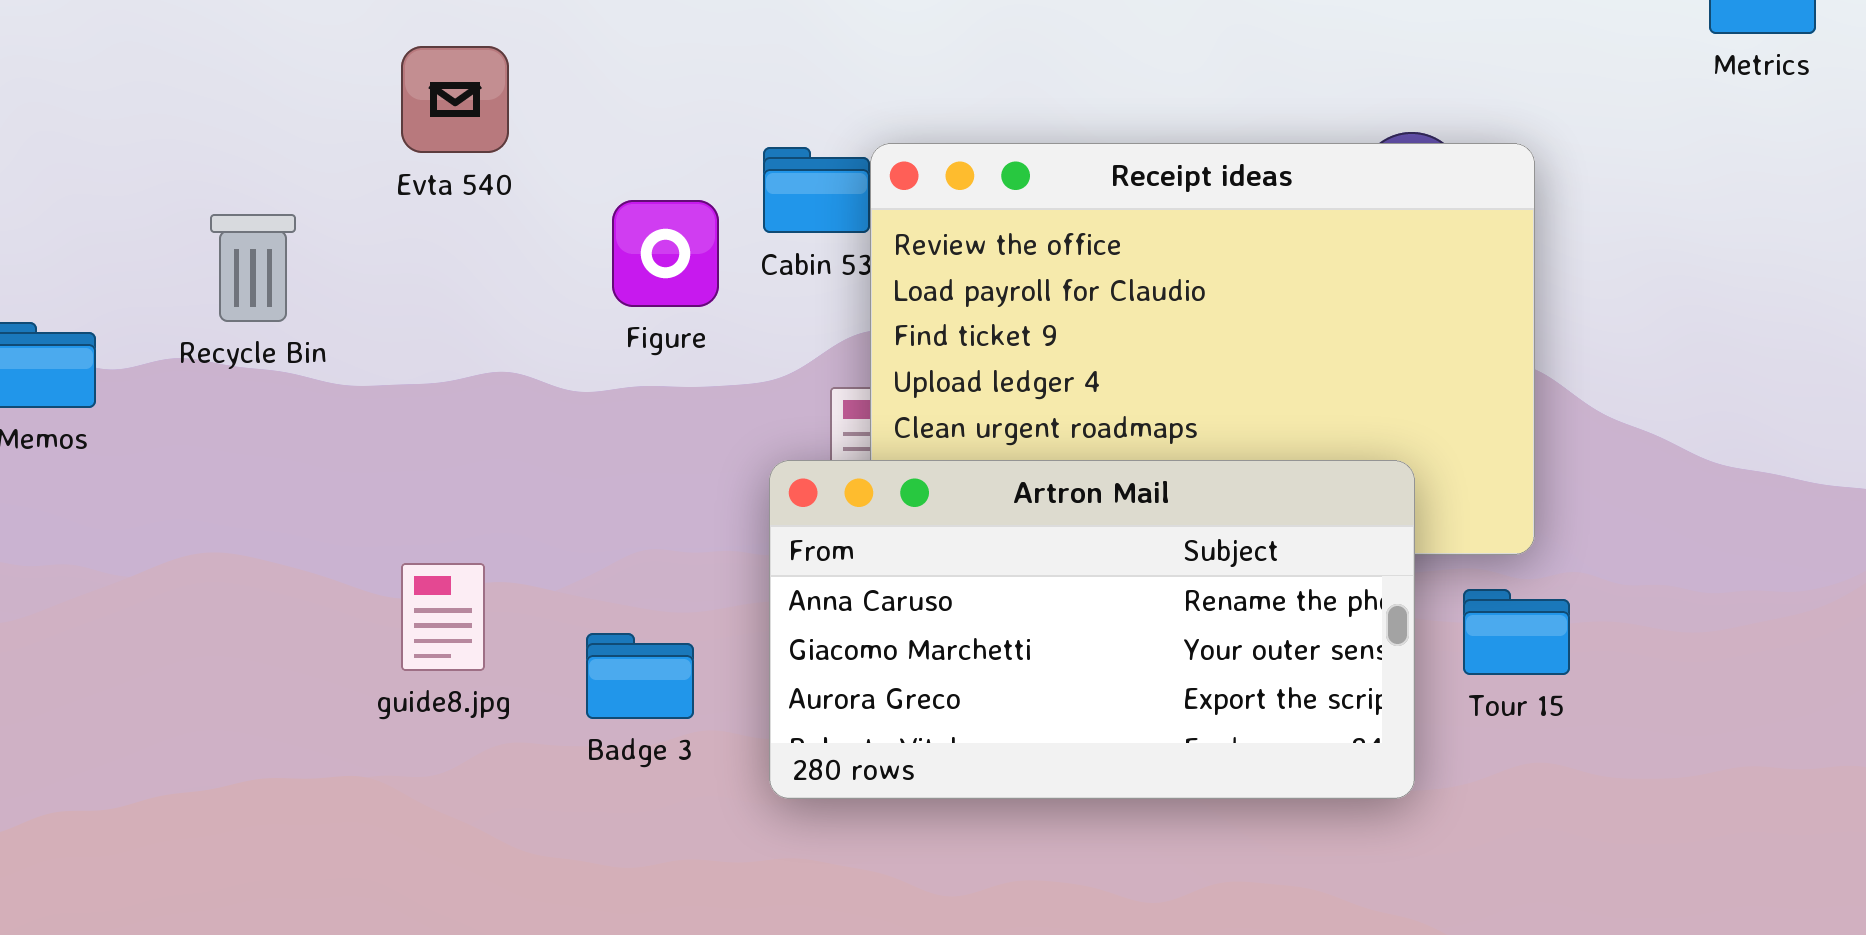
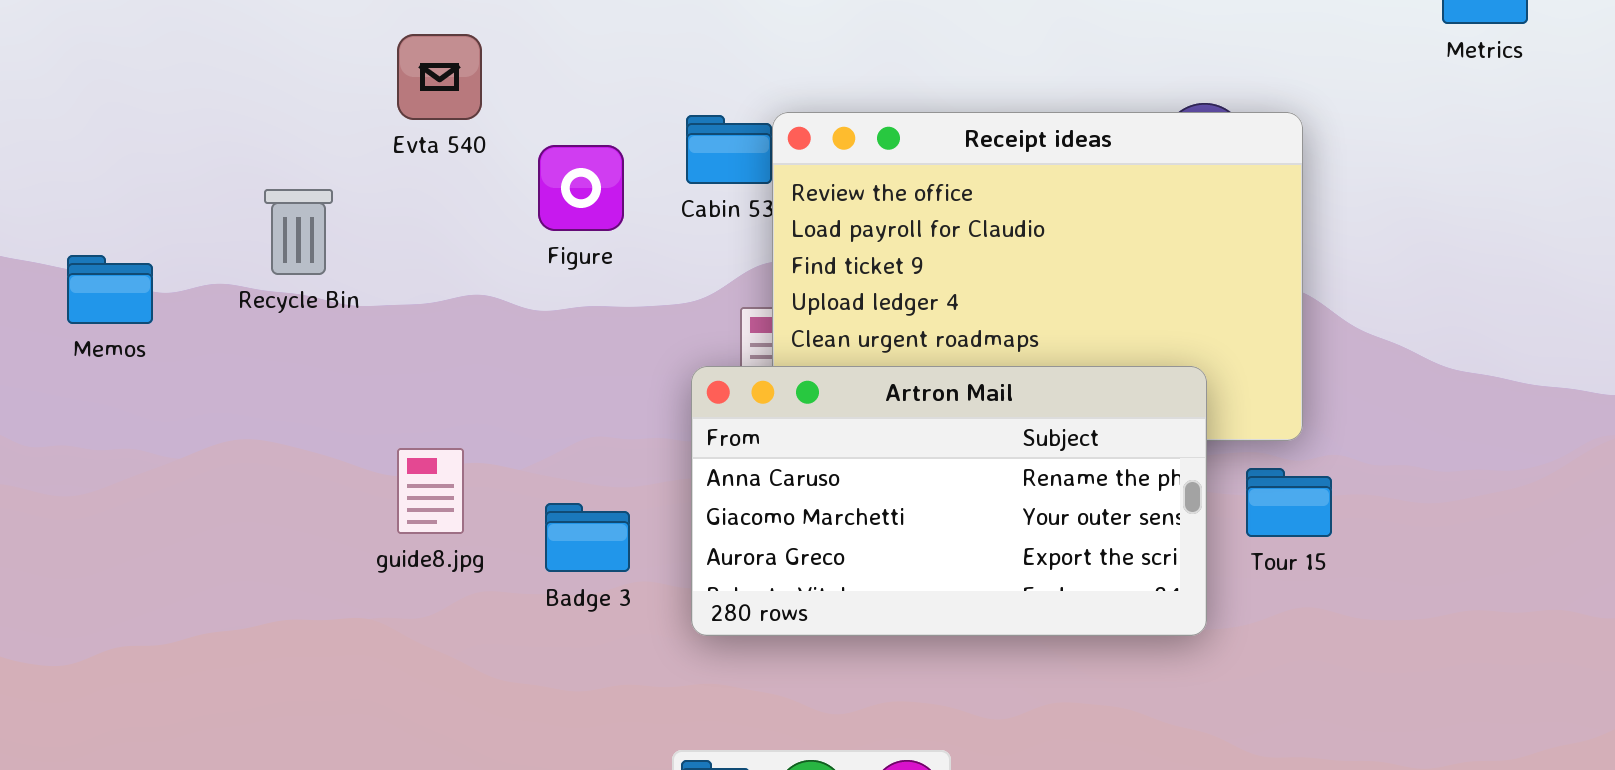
Figure: [612,200,719,307] -> [538,145,624,231], moved
Recycle Bin: [210,214,296,322] -> [264,189,333,275], moved

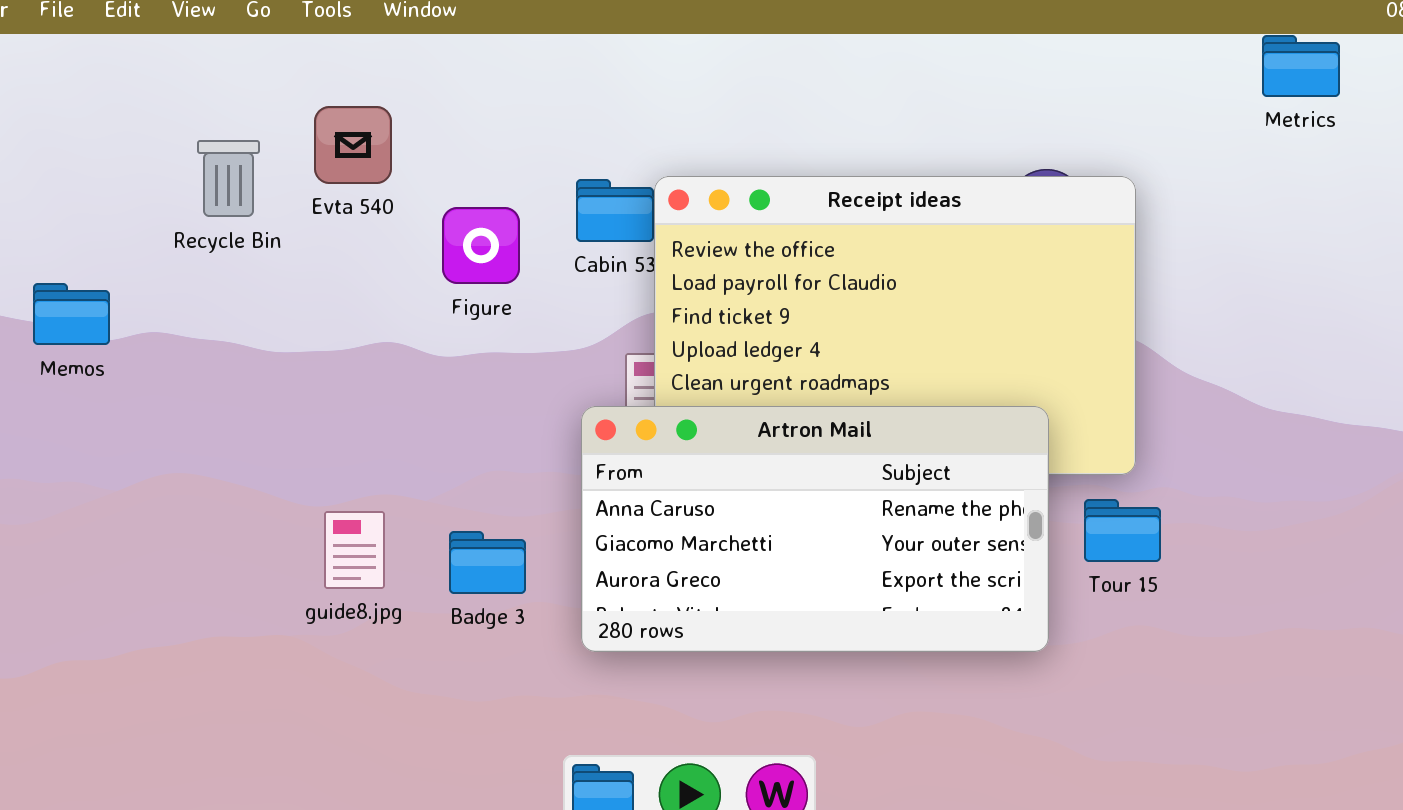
Recycle Bin: [264,189,333,275] -> [197,140,260,217], moved
Memos: [67,255,153,324] -> [33,283,110,345], moved
guide8.jpg: [397,448,464,534] -> [324,511,385,589], moved

